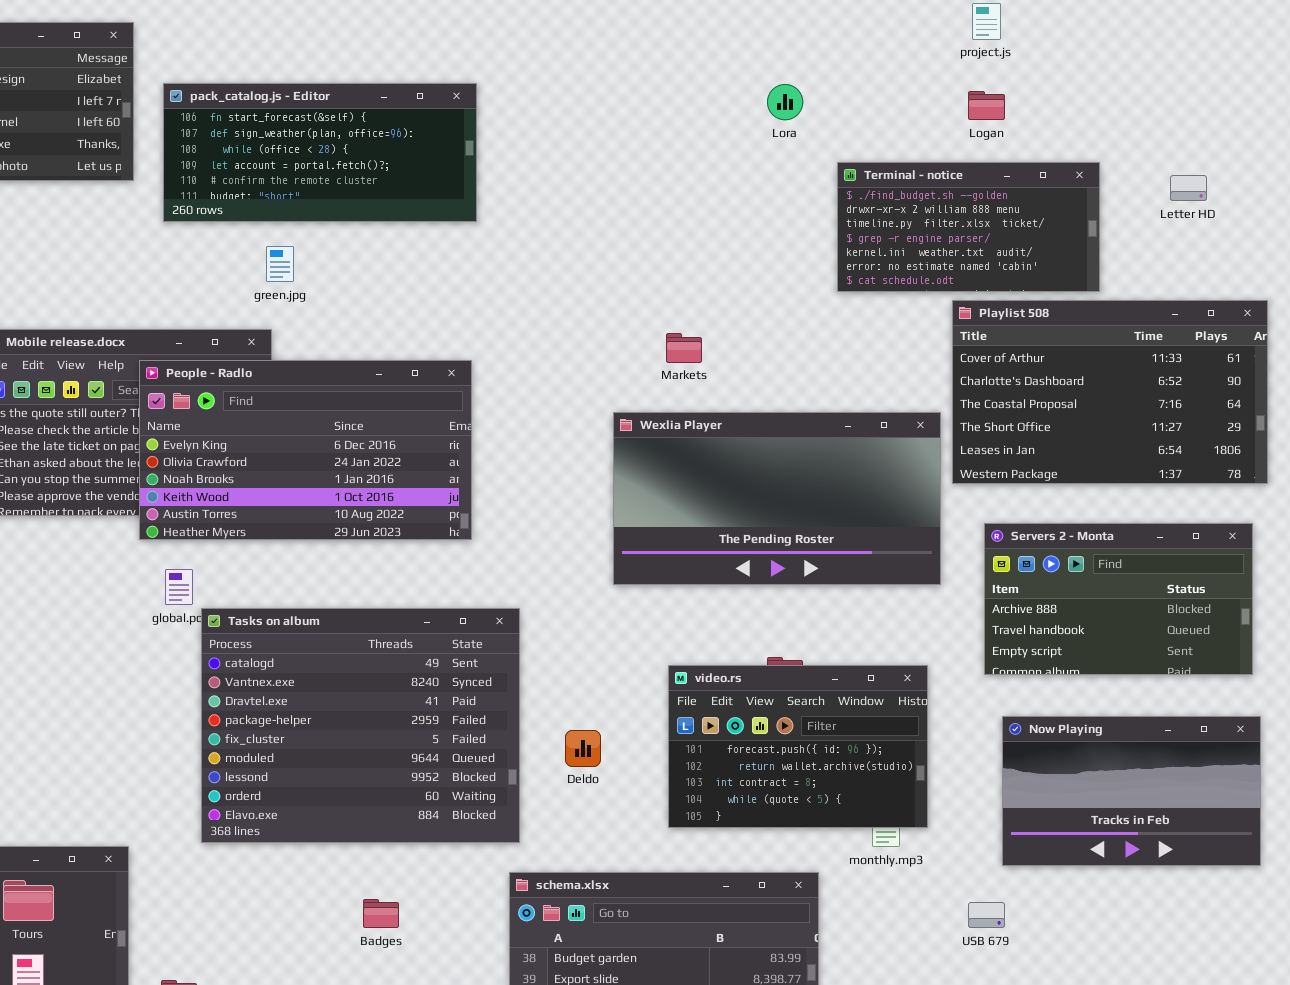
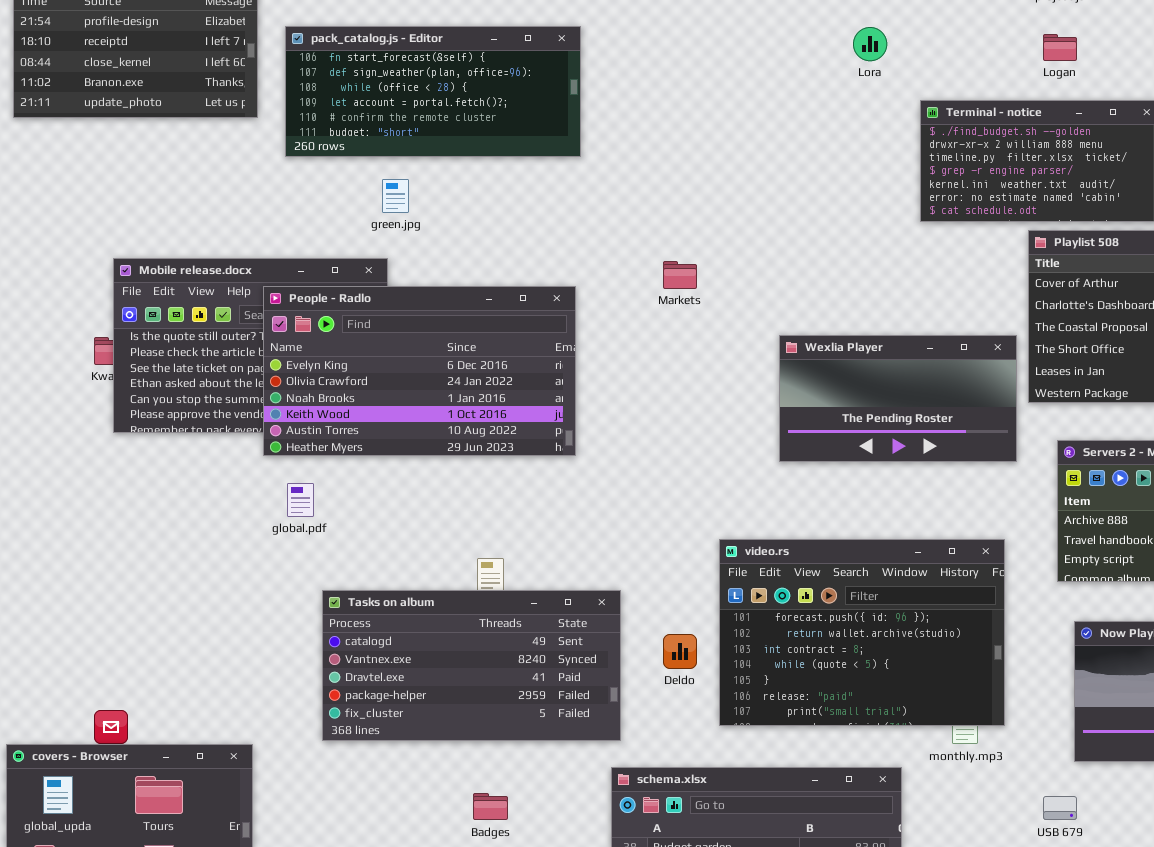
Markets: [666,333,702,363] -> [663,261,697,289], moved
Wexlia Player: [613,412,941,585] -> [779,335,1017,462], resized
Tasks on album: [201,608,520,843] -> [322,590,621,741], resized
video.rs: [668,665,928,828] -> [719,539,1005,726], resized

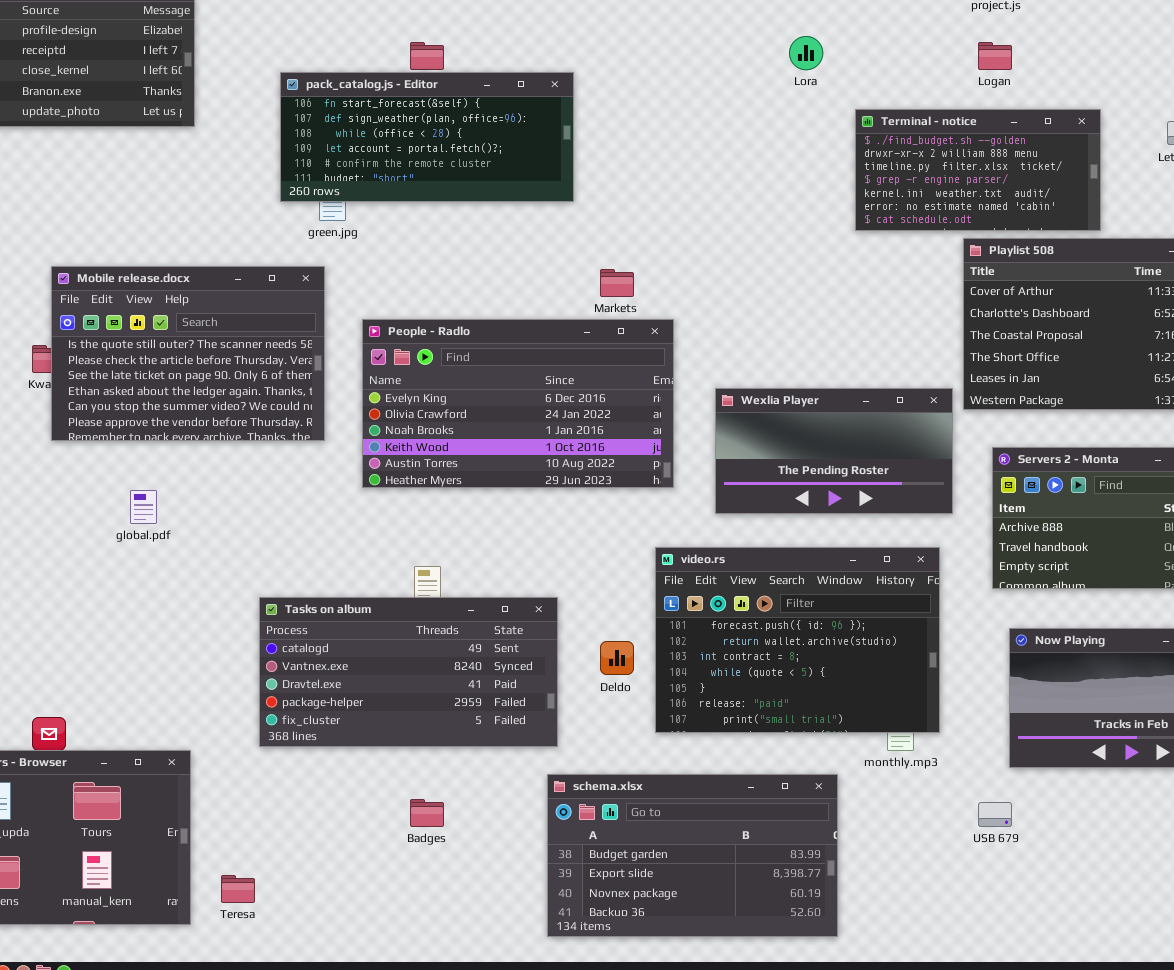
pack_catalog.js - Editor: [285,26,581,157] -> [280,72,574,202], moved
People - Radlo: [263,286,576,456] -> [362,319,674,488], moved
Wexlia Player: [779,335,1017,462] -> [715,388,953,514], moved
global.pdf: [287,483,314,517] -> [130,490,157,524], moved

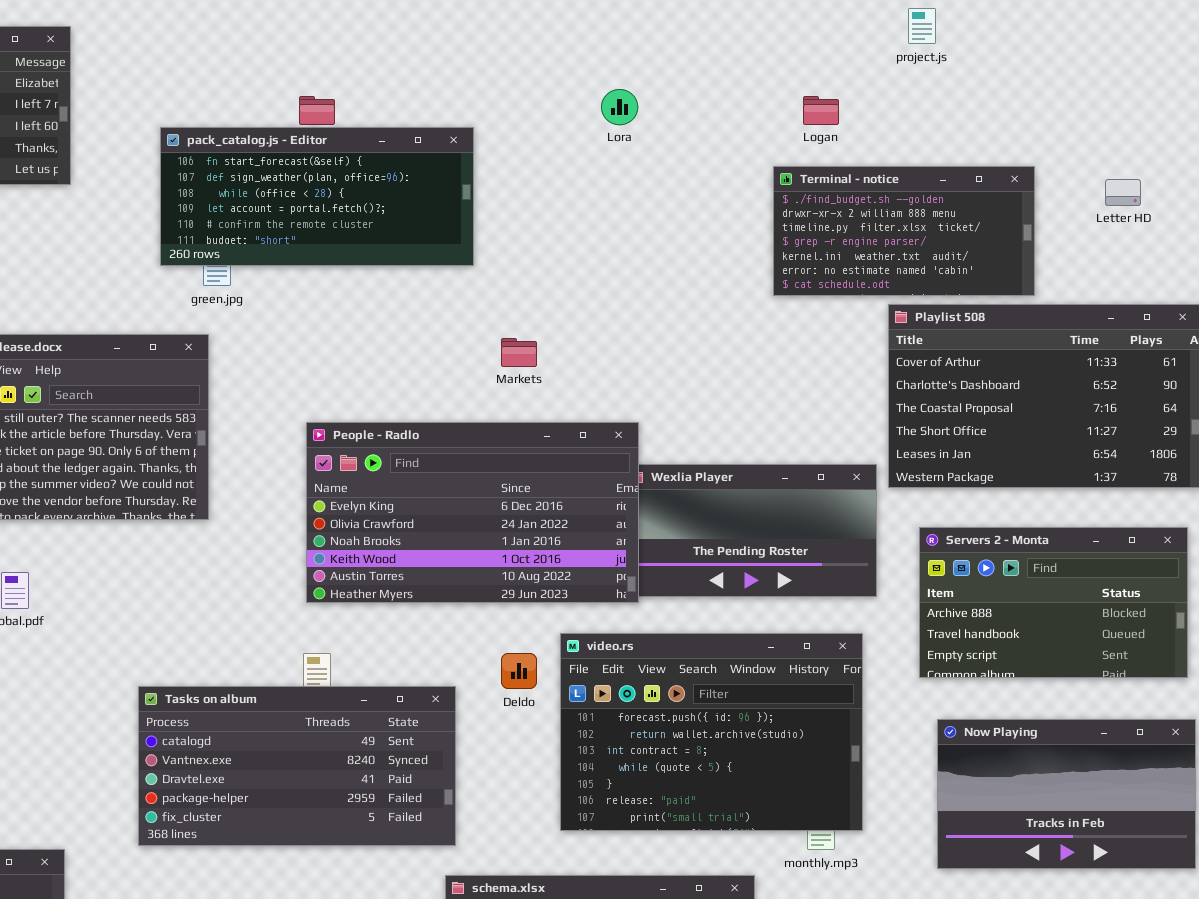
Lora: [789,36,823,70] -> [601,89,638,125], moved
Logan: [978,42,1012,70] -> [803,96,839,125], moved
People - Radlo: [362,319,674,488] -> [306,422,639,603], moved
Deldo: [600,641,634,675] -> [501,653,537,689], moved

